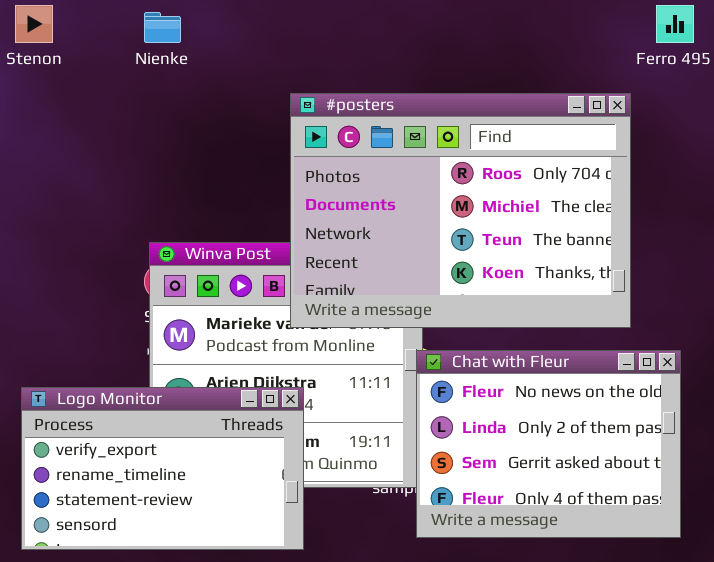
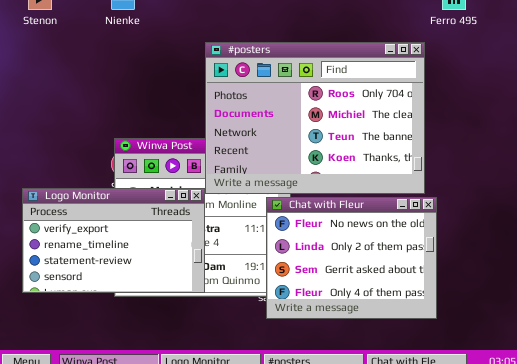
Chat with Fleur: [416,350,681,538] -> [266,197,437,319], moved
Logo Monitor: [21,387,304,550] -> [22,188,205,293], moved

